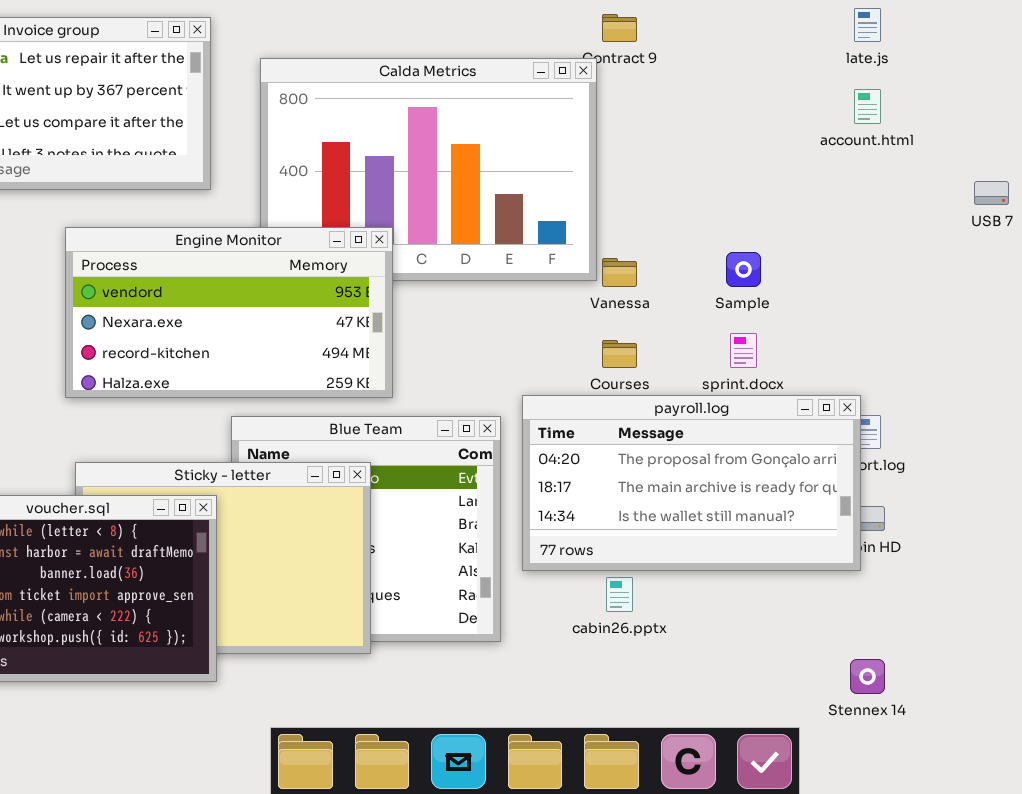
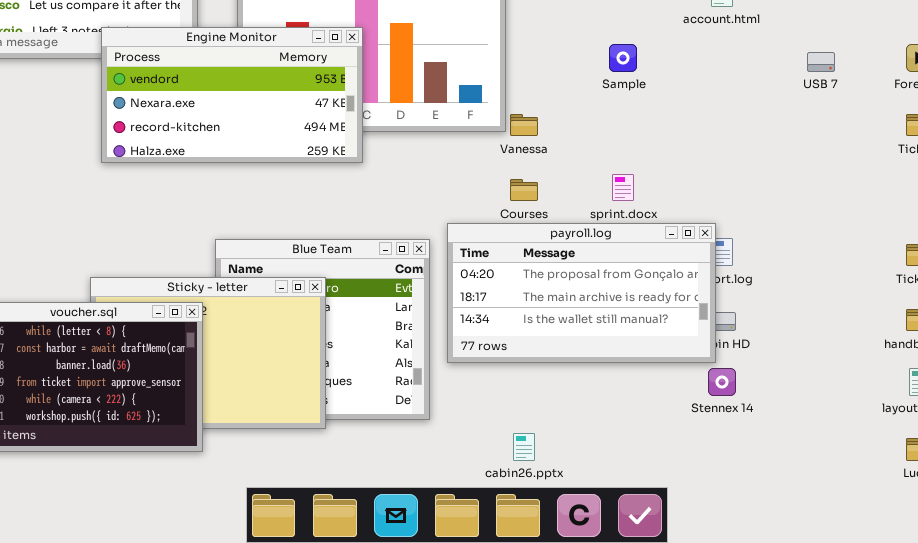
Engine Monitor: [65,227,393,398] -> [101,27,363,163], moved
Sample: [726,252,761,287] -> [609,44,637,72], moved
cabin26.pptx: [606,577,633,612] -> [513,433,535,461], moved
Stennex 14: [850,659,885,694] -> [708,368,736,396], moved

